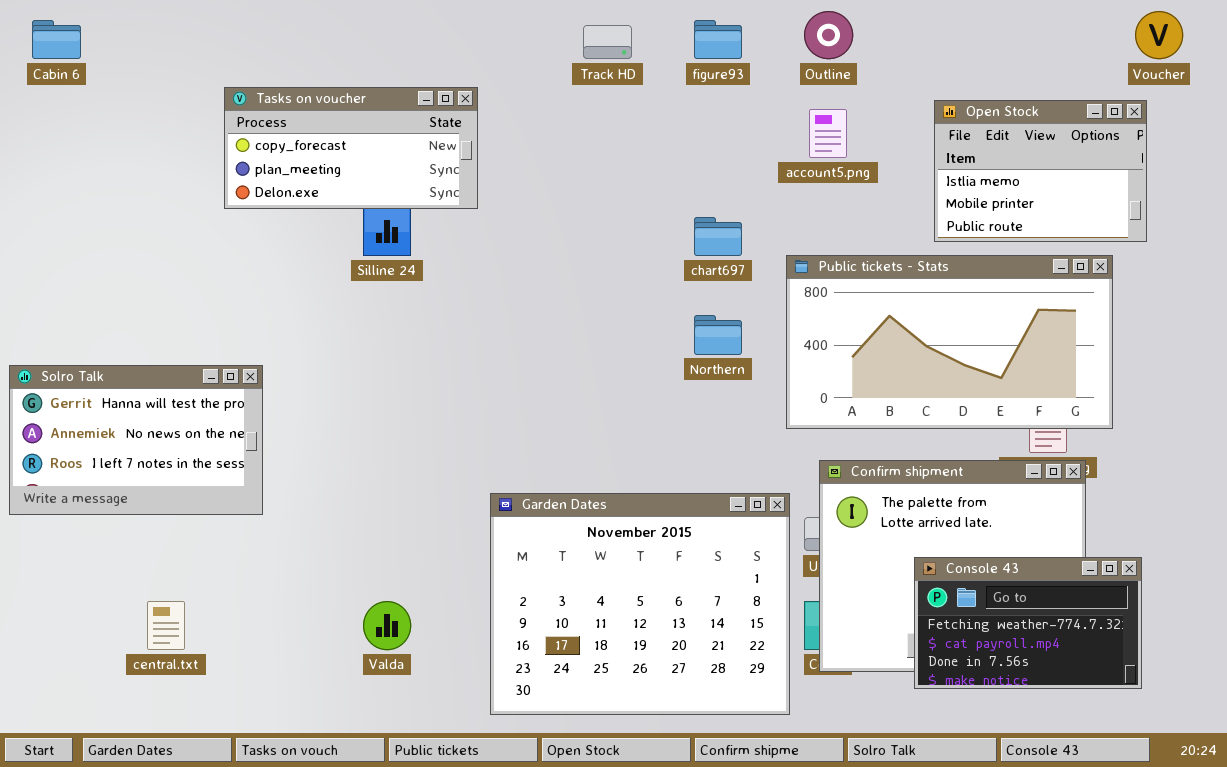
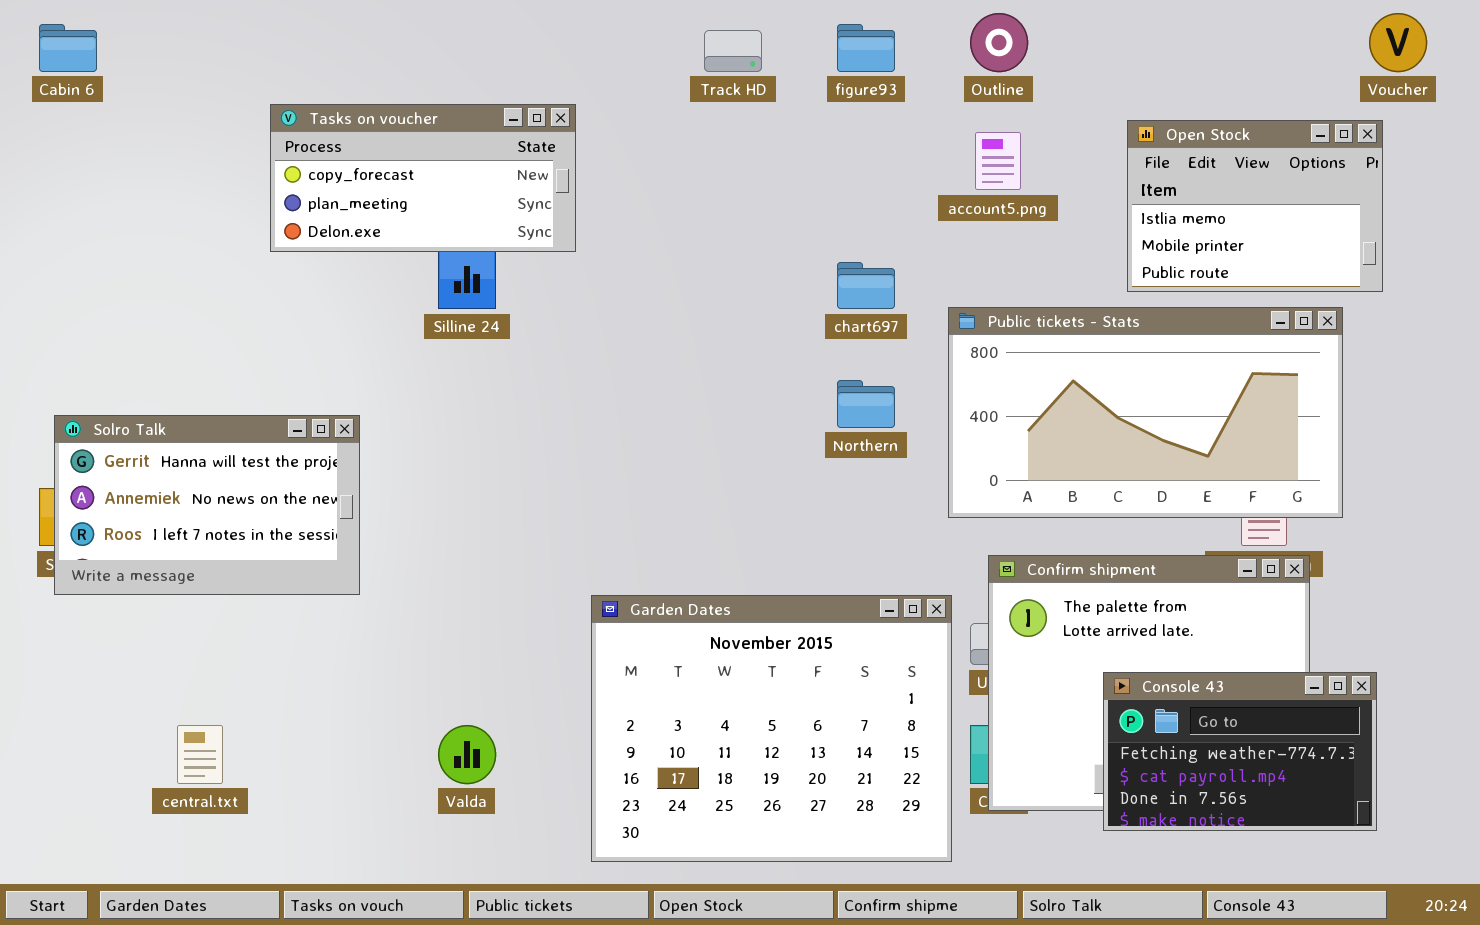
Solro Talk: [9,365,263,515] -> [54,415,360,595], moved

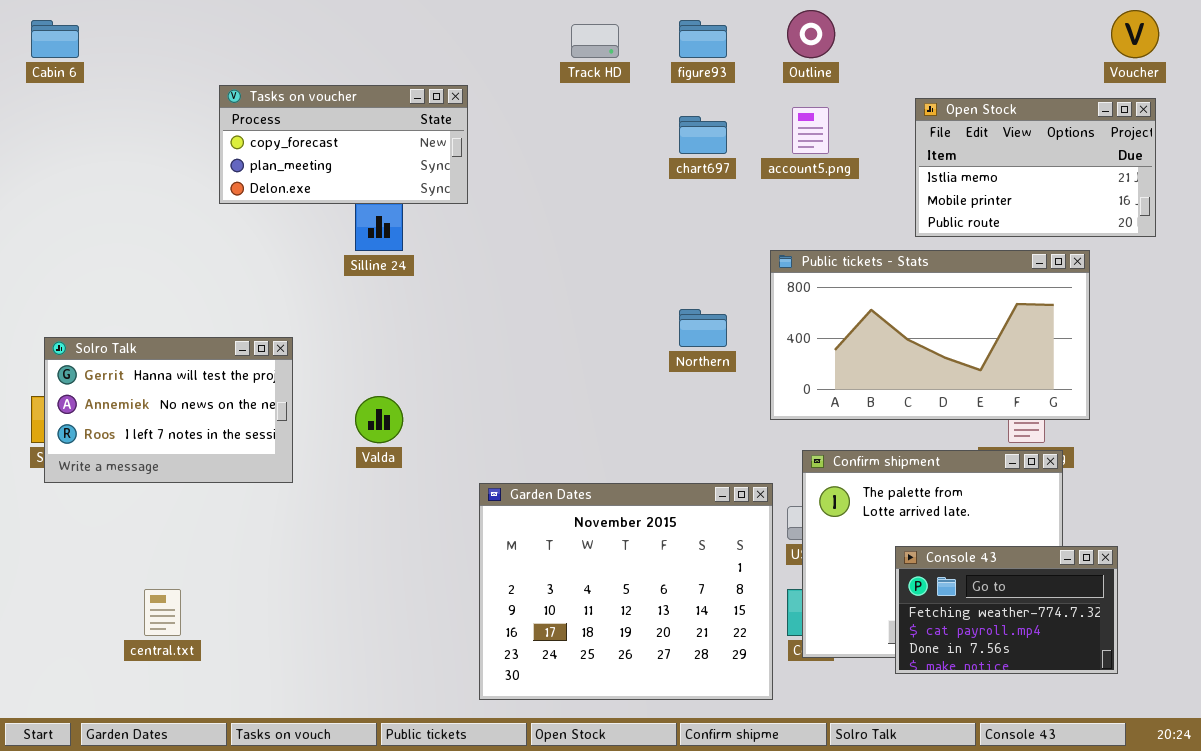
Open Stock: [1127,120,1383,292] -> [915,98,1156,237], resized
chart697: [837,262,895,309] -> [679,116,727,154], moved
Valda: [438,725,496,784] -> [355,396,403,443], moved

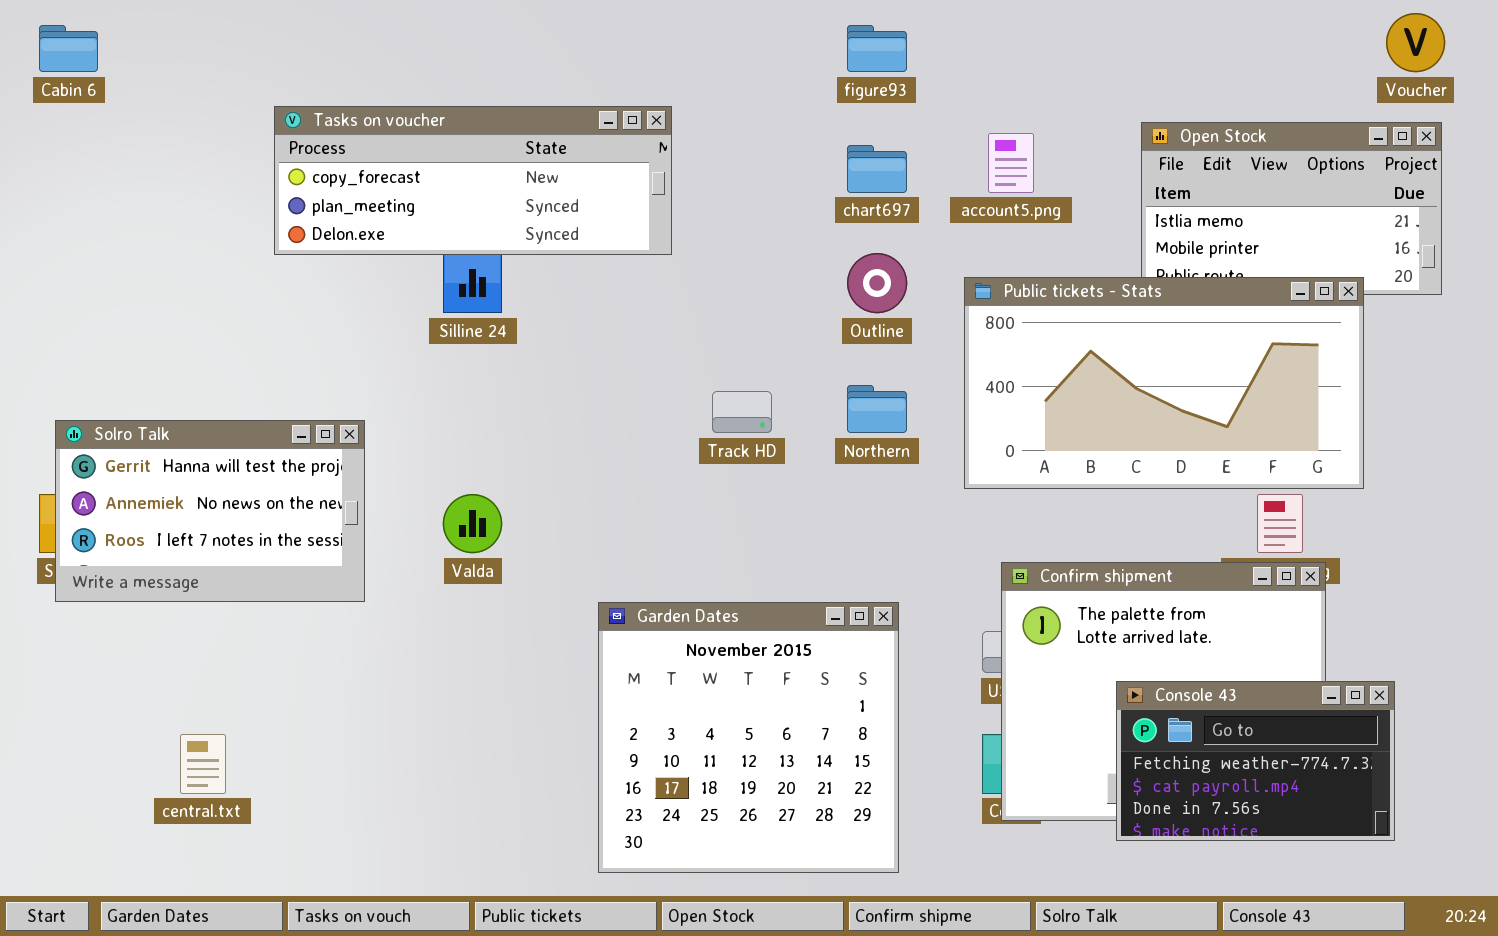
Outline: [787,10,835,58] -> [847,253,907,313], moved
Track HD: [571,24,619,58] -> [712,391,772,433], moved
Tasks on voucher: [219,85,468,204] -> [274,106,672,255], resized
Public tickets - Stats: [770,250,1090,420] -> [964,277,1364,489], moved
Garden Dates: [479,483,773,700] -> [598,602,899,873], resized

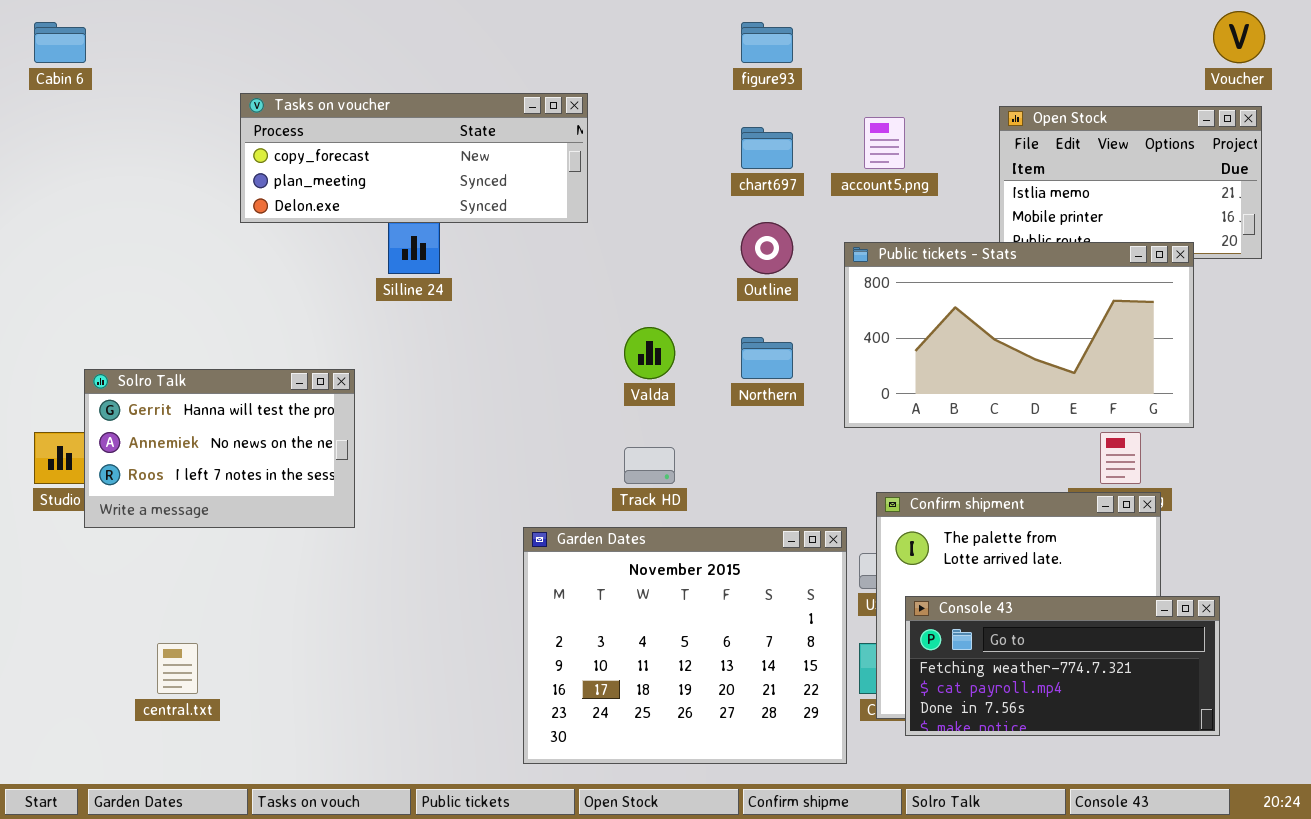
Track HD: [712,391,772,433] -> [624,447,675,484], moved
Solro Talk: [55,420,365,602] -> [84,369,355,528], moved
Valda: [443,494,502,553] -> [624,327,675,379], moved
Garden Dates: [598,602,899,873] -> [523,527,847,764], resized
Console 43: [1116,681,1395,841] -> [905,596,1220,736], resized

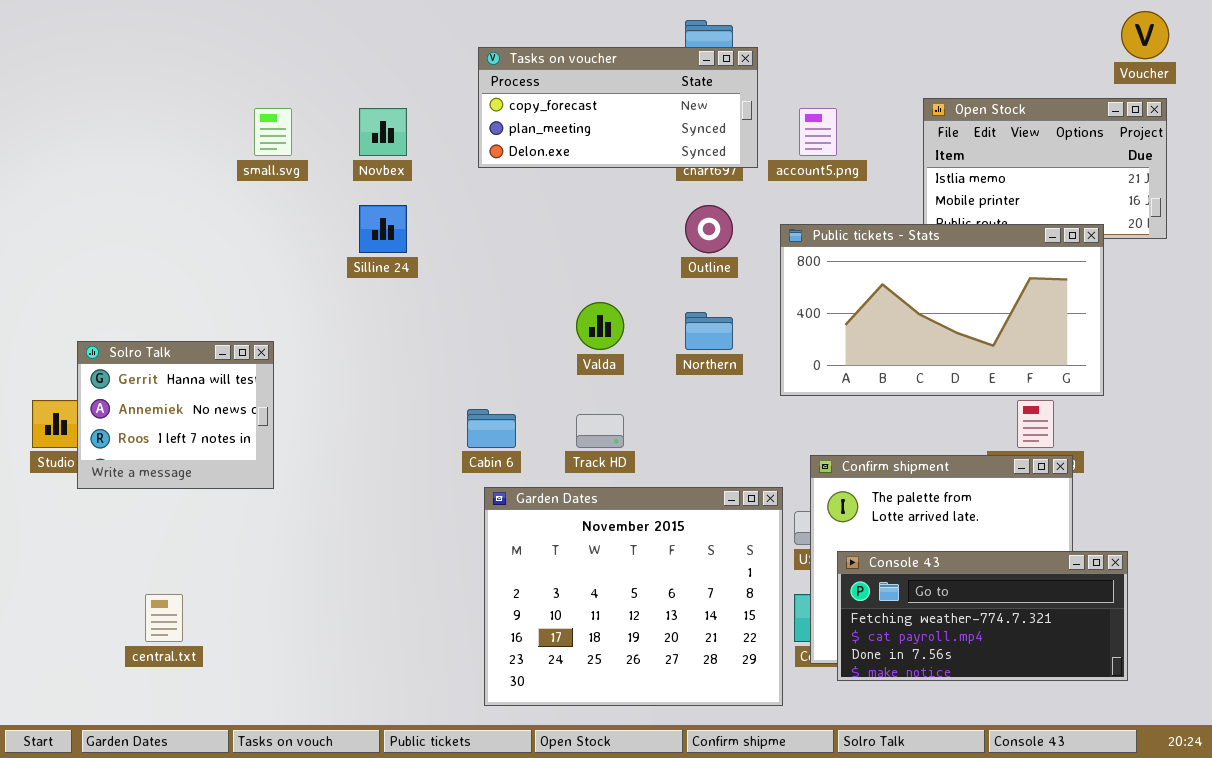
Cabin 6: [34,22,86,63] -> [467,409,516,448], moved
Tasks on voucher: [240,93,588,223] -> [478,47,758,168], moved, resized
Solro Talk: [84,369,355,528] -> [77,341,274,489], resized

